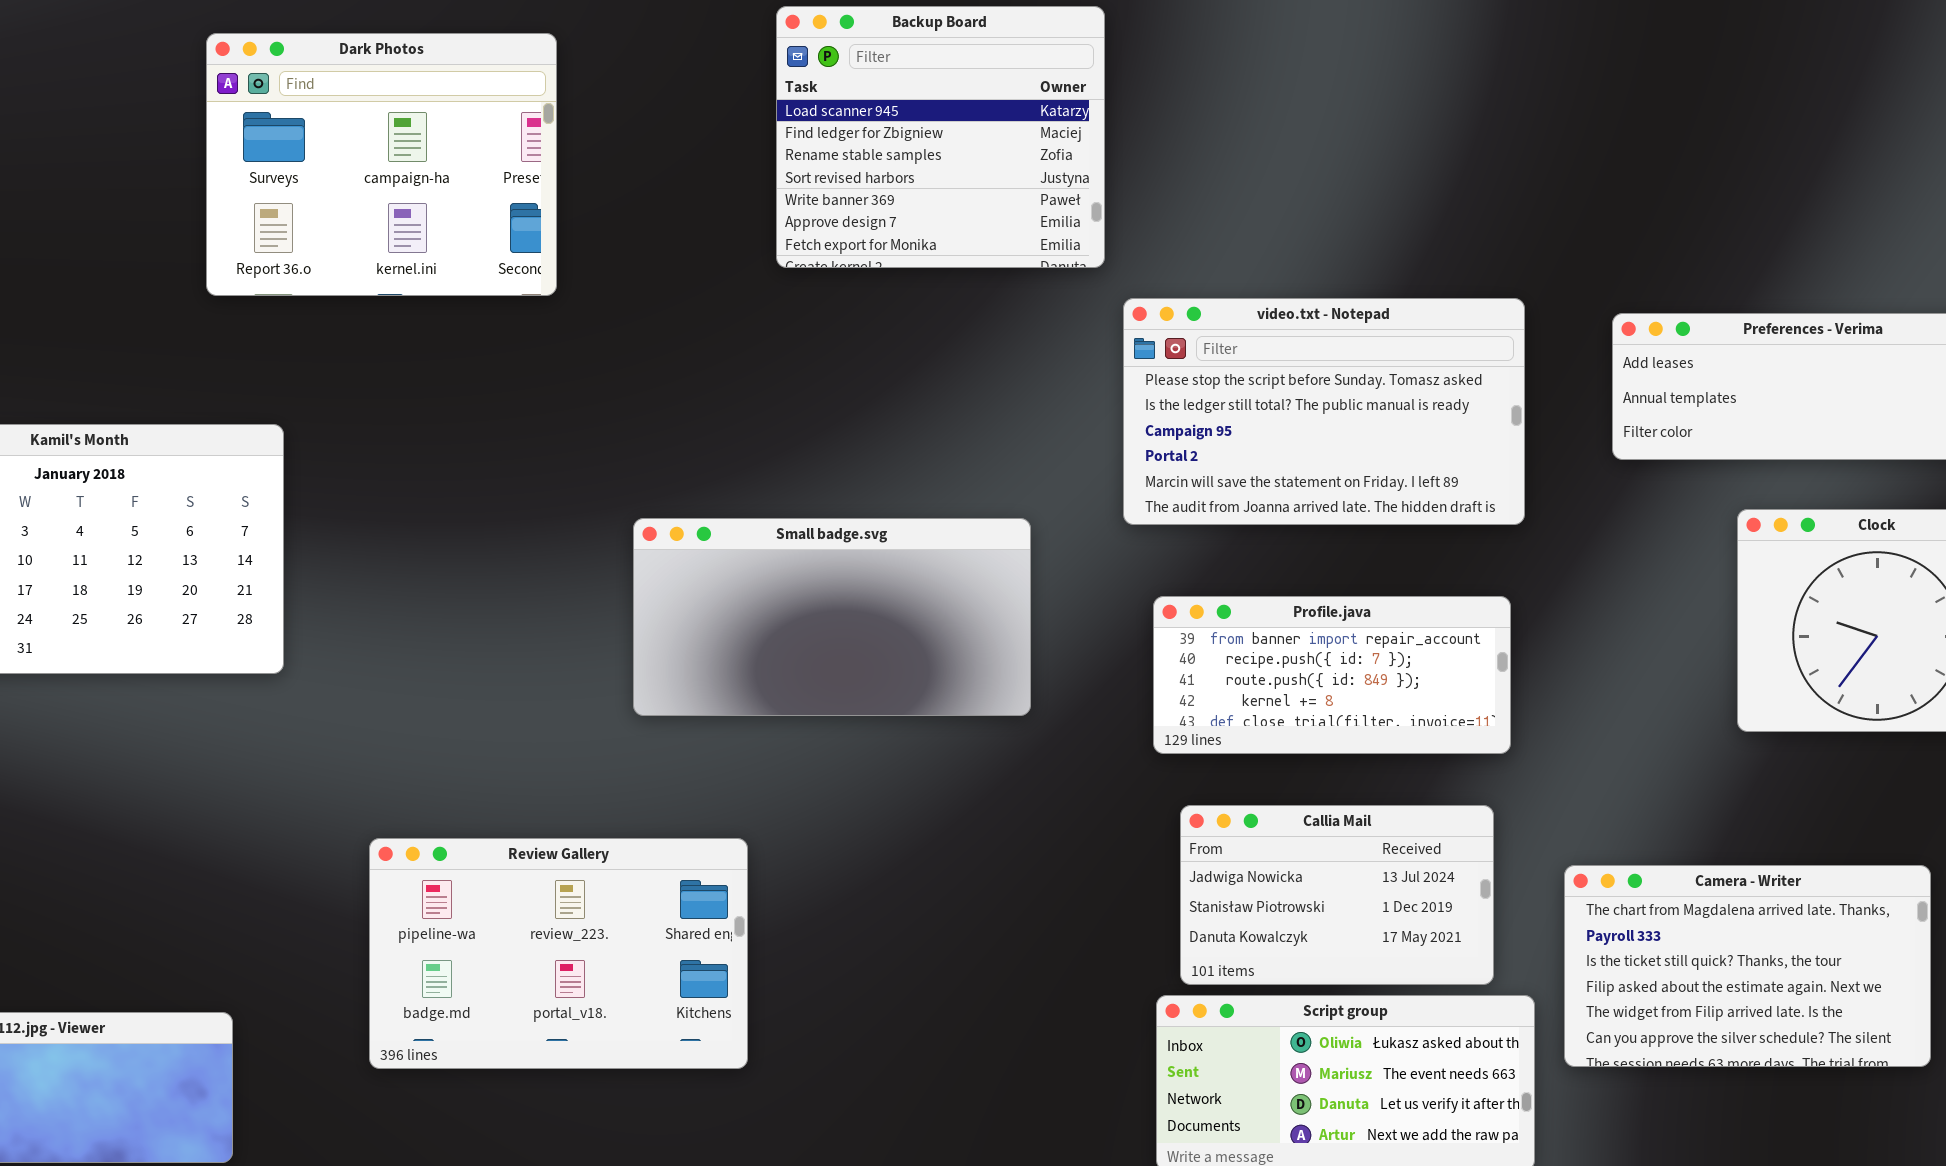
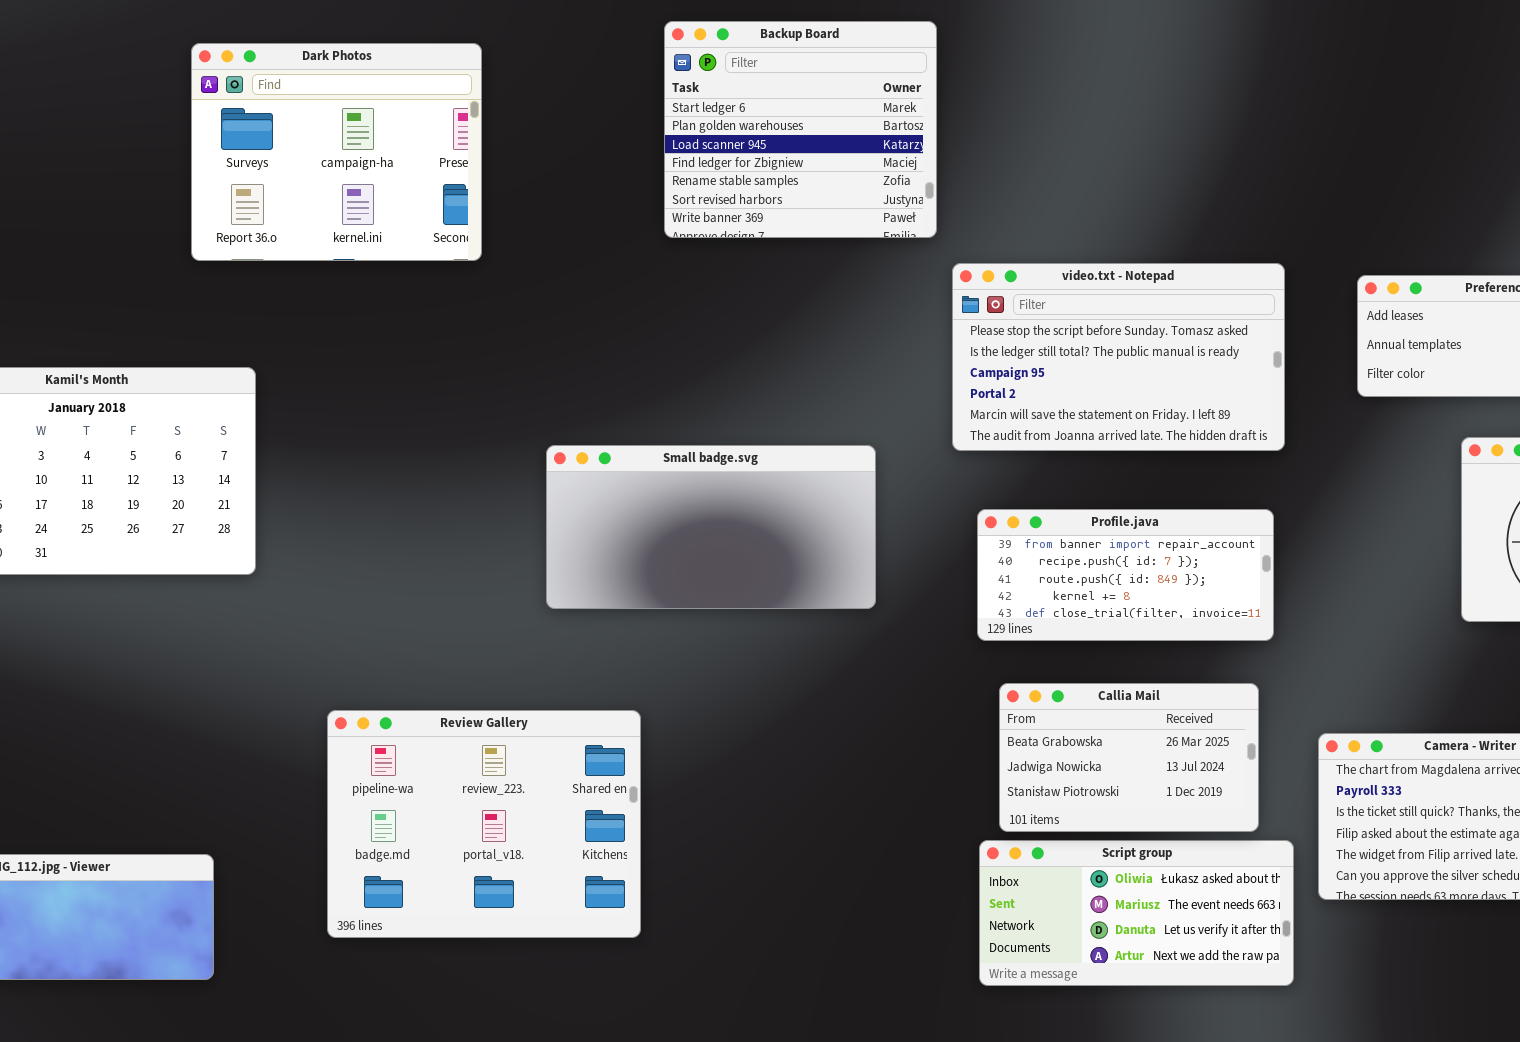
Backup Board: [776,6,1105,268] -> [664,21,937,238], scrolled up 2 rows
Callia Mail: [1180,805,1494,985] -> [999,683,1259,832], scrolled up 1 row
Review Gallery: [369,838,748,1069] -> [327,710,641,938], resized

